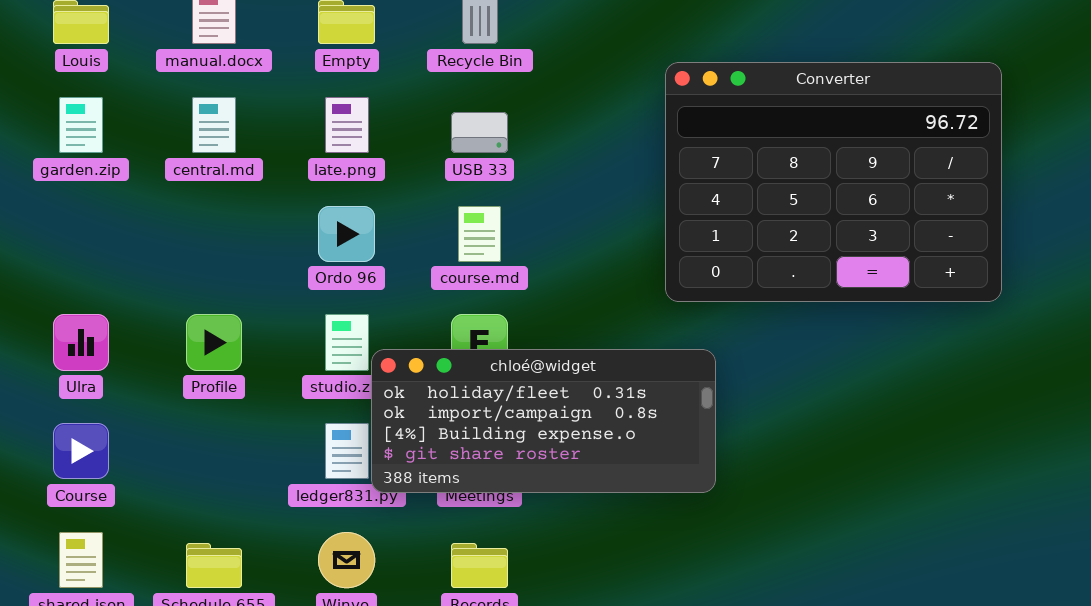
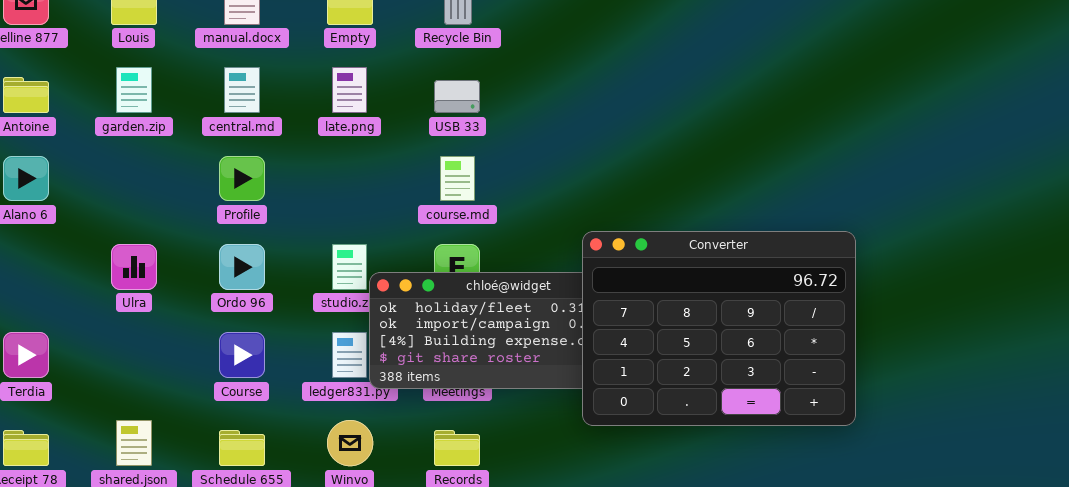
Converter: [665,62,1002,302] -> [582,231,856,426], moved
Ordo 96: [318,206,375,262] -> [219,244,265,290], moved
Profile: [186,314,242,371] -> [219,156,265,201], moved
Course: [53,423,109,479] -> [219,332,265,378], moved

